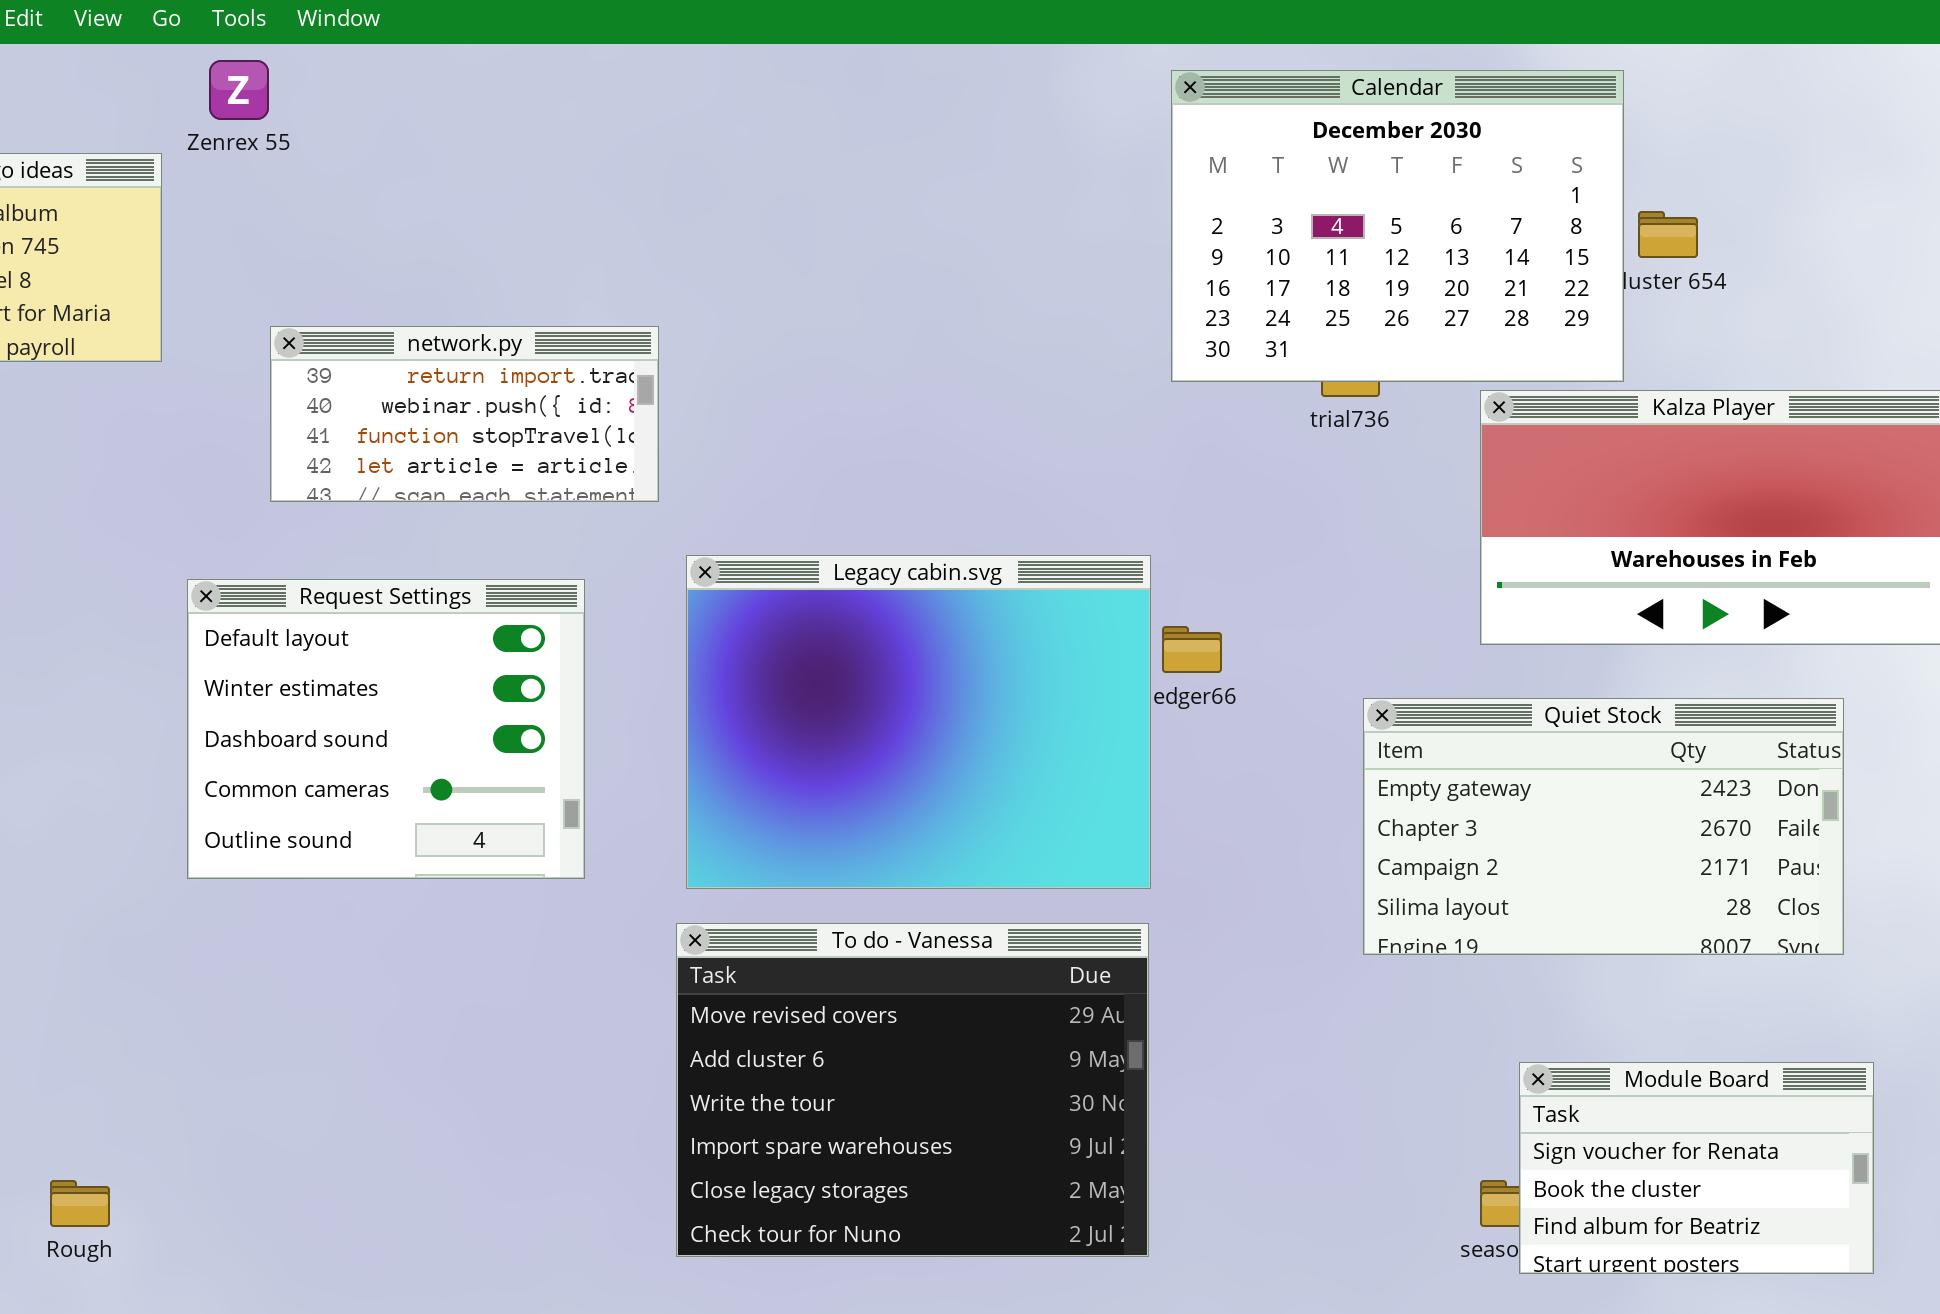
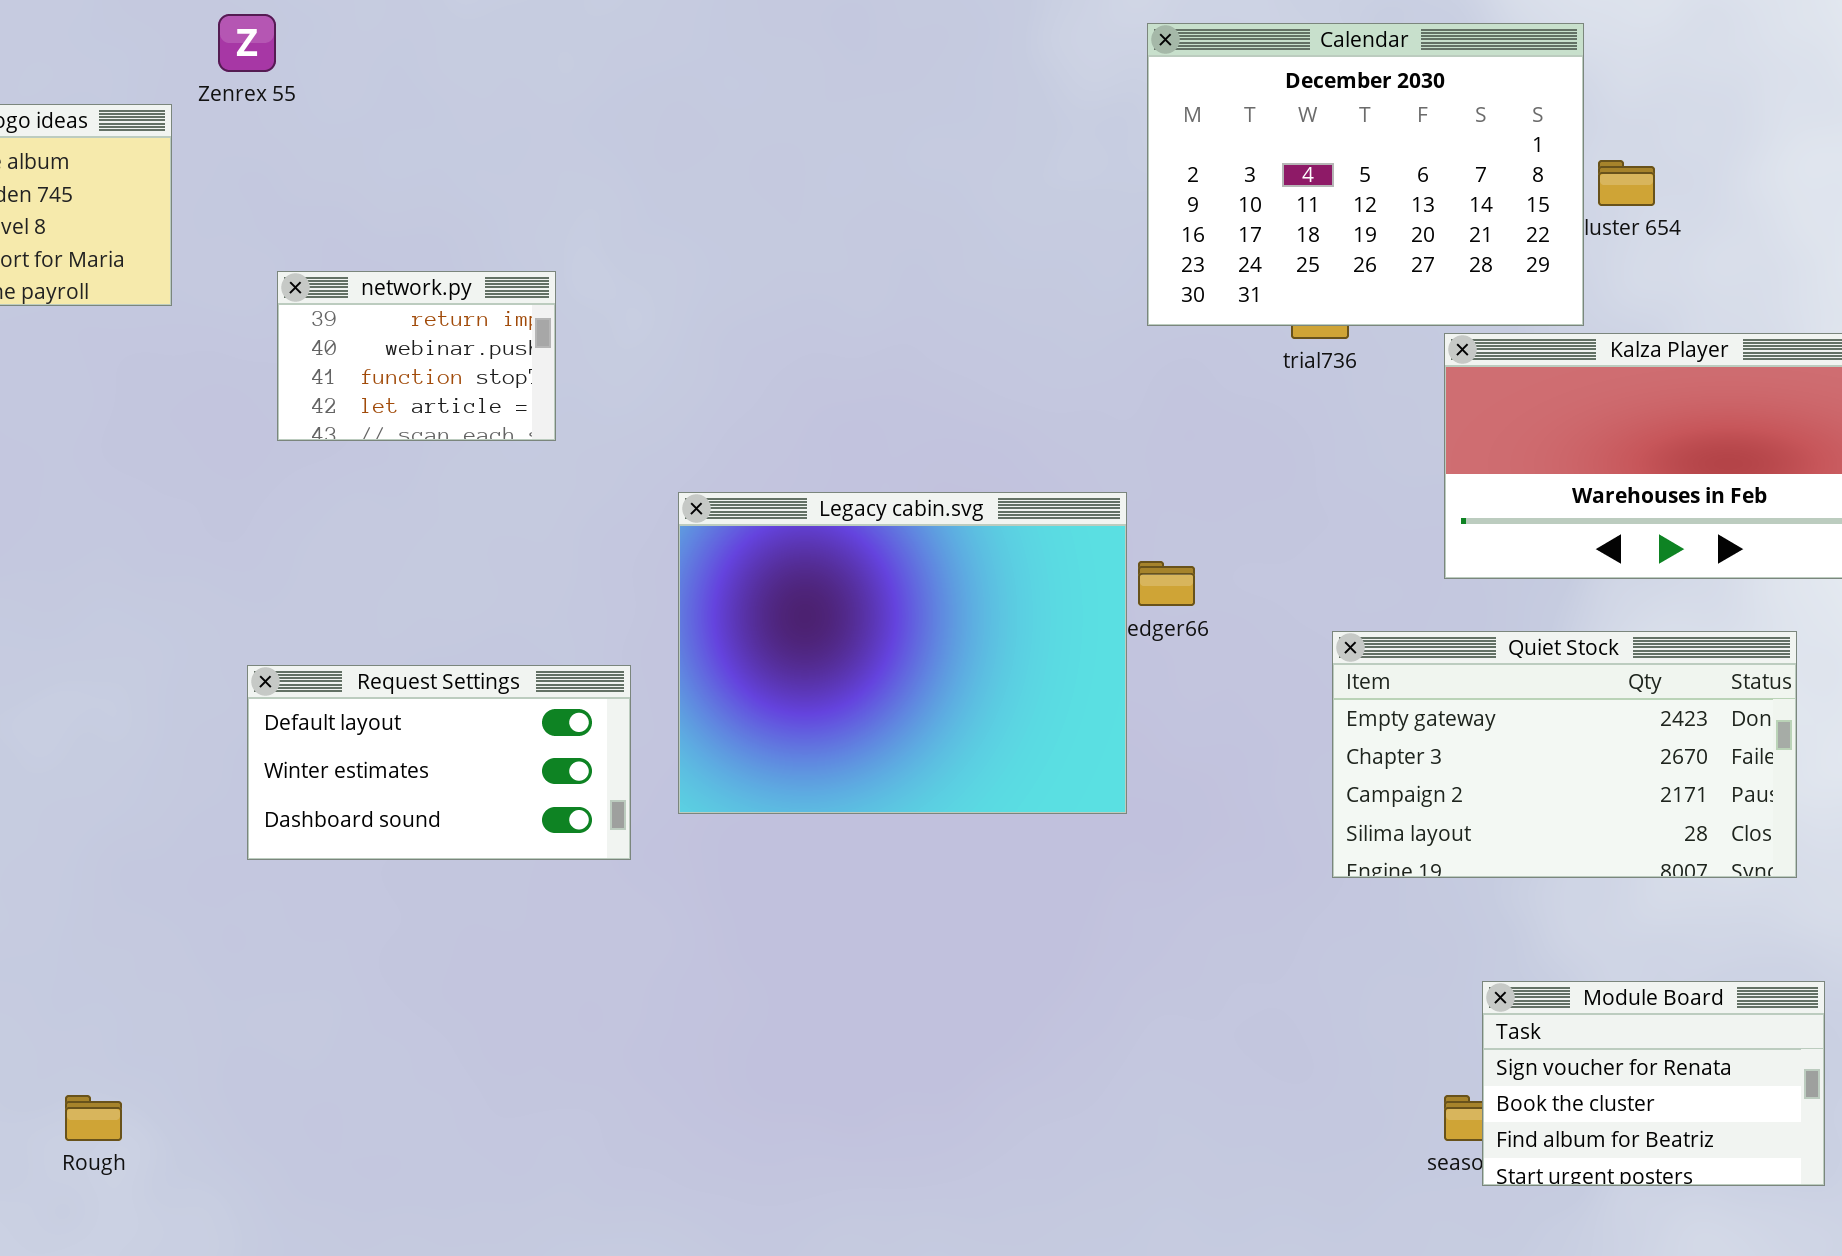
network.py: [270,326,659,502] -> [277,271,556,441], resized
Request Settings: [187,579,585,879] -> [247,665,631,860], moved, resized
To do - Vanessa: [676,923,1149,1257] -> none, closed

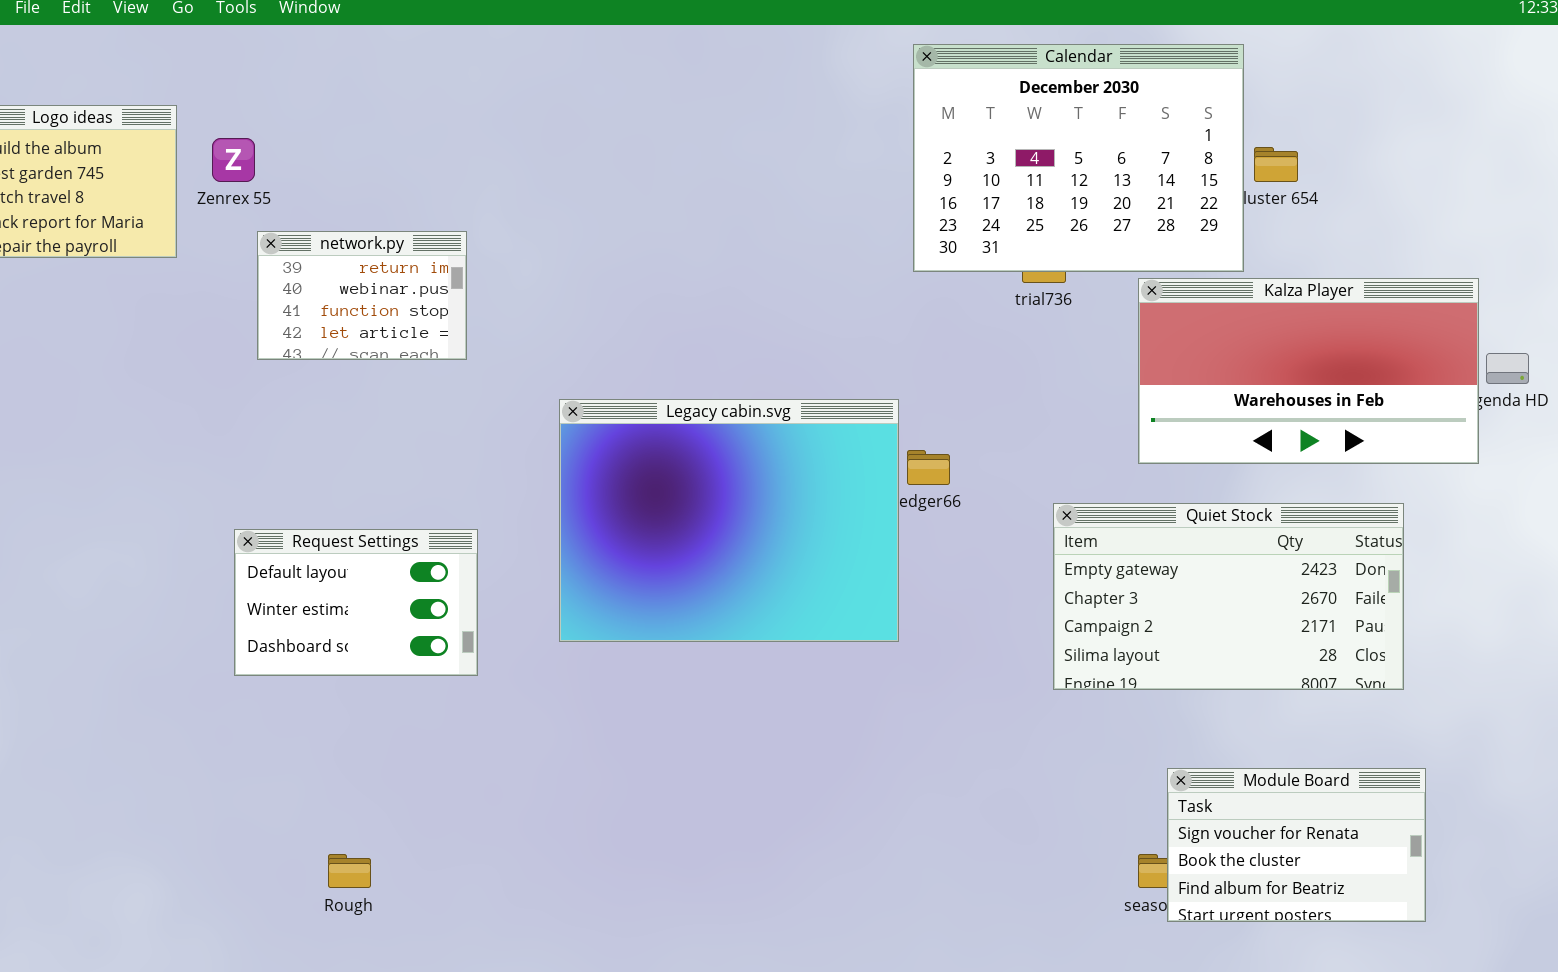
Zenrex 55: [218,14,276,72] -> [212,138,255,182], moved
Request Settings: [247,665,631,860] -> [234,529,478,676], resized
Rough: [65,1095,122,1141] -> [328,854,371,888], moved

